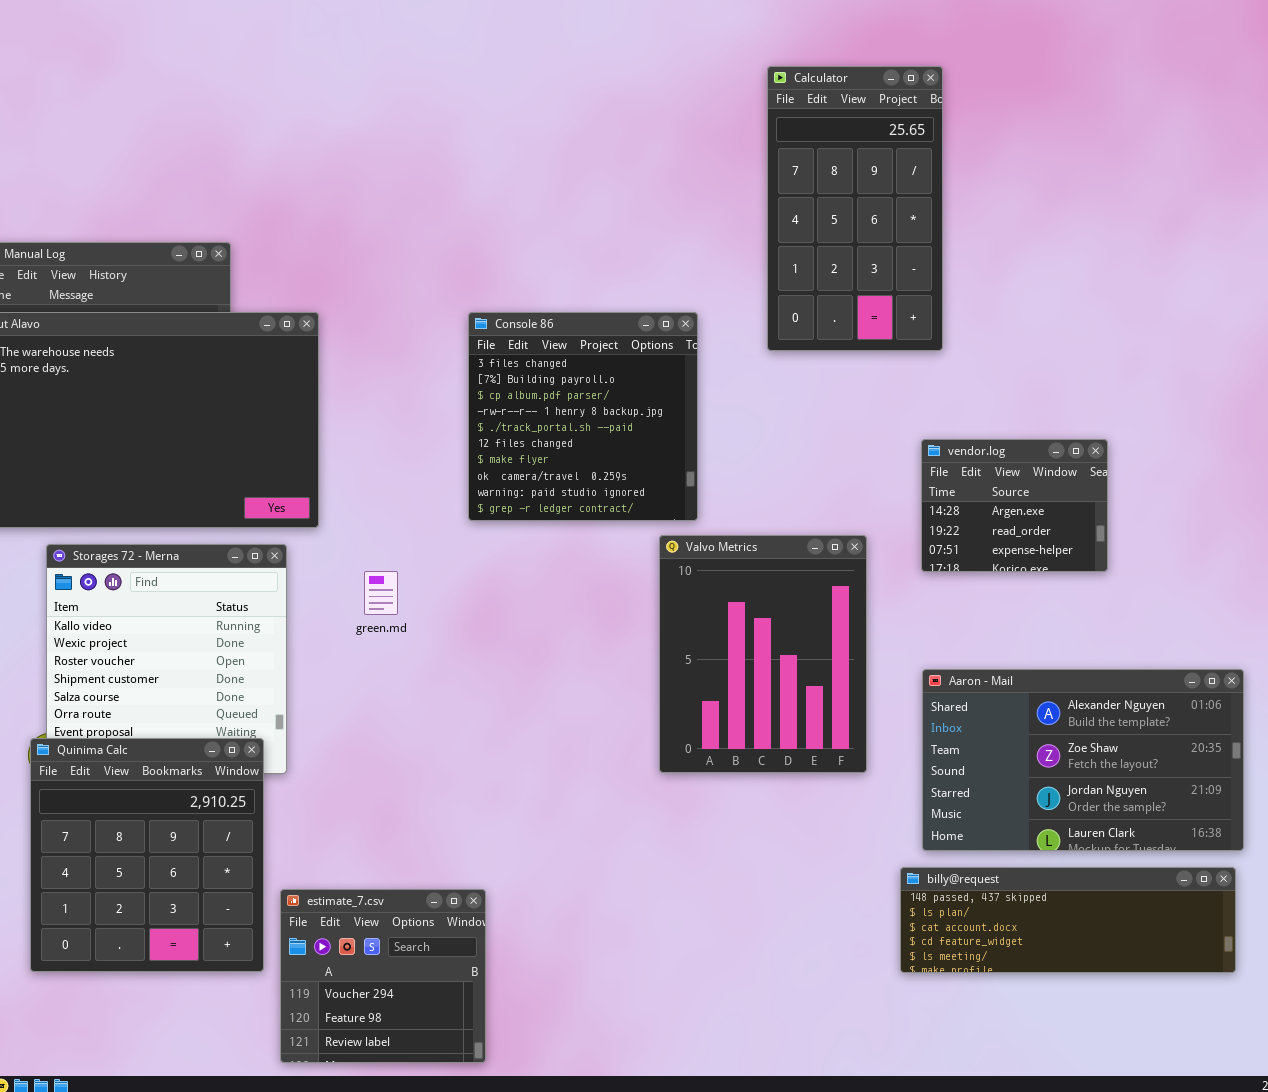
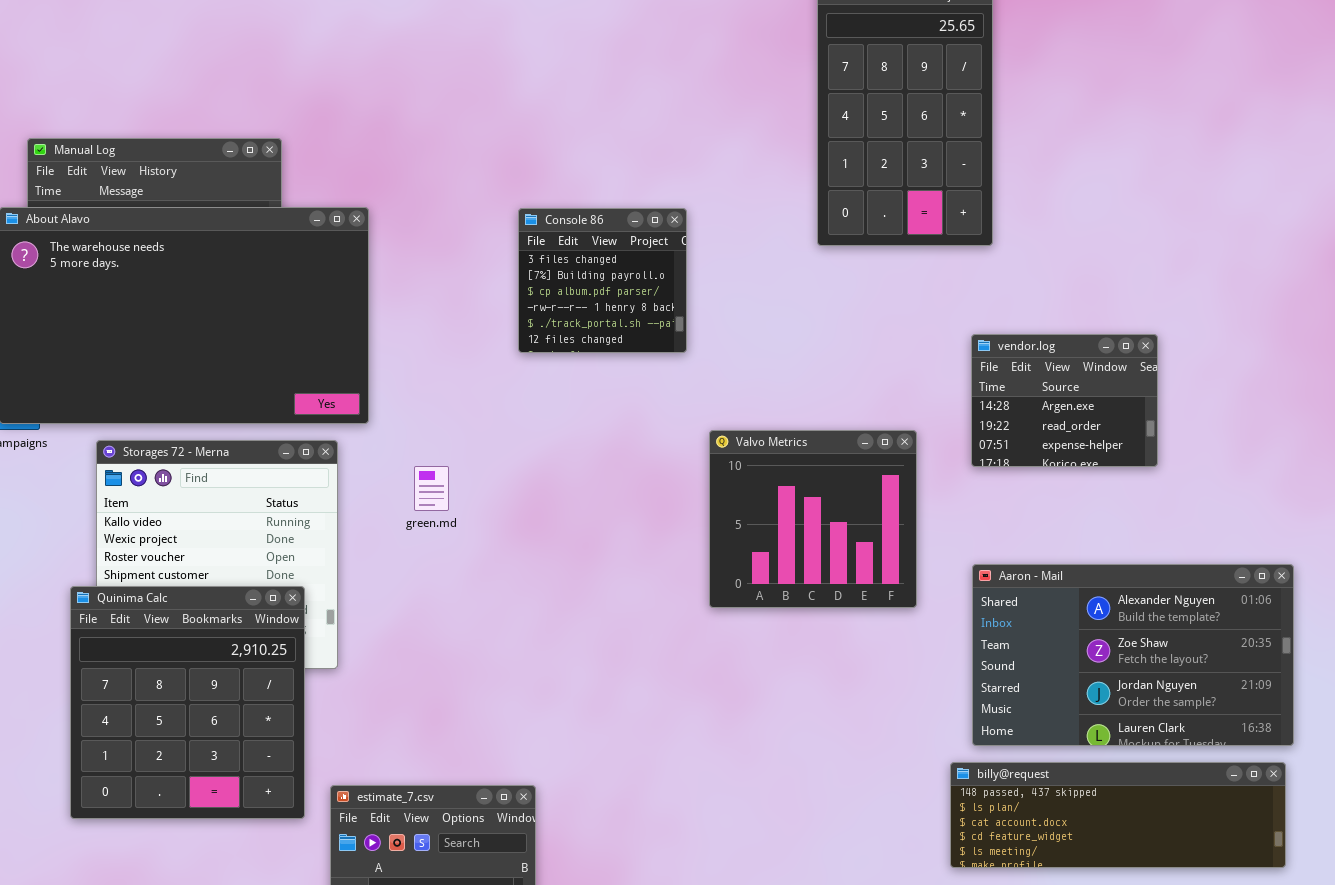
Console 86: [468,312,698,521] -> [518,208,687,353], resized
Valvo Metrics: [659,535,867,773] -> [709,430,917,608], resized
Quinima Calc: [30,738,264,972] -> [70,586,305,819], moved

